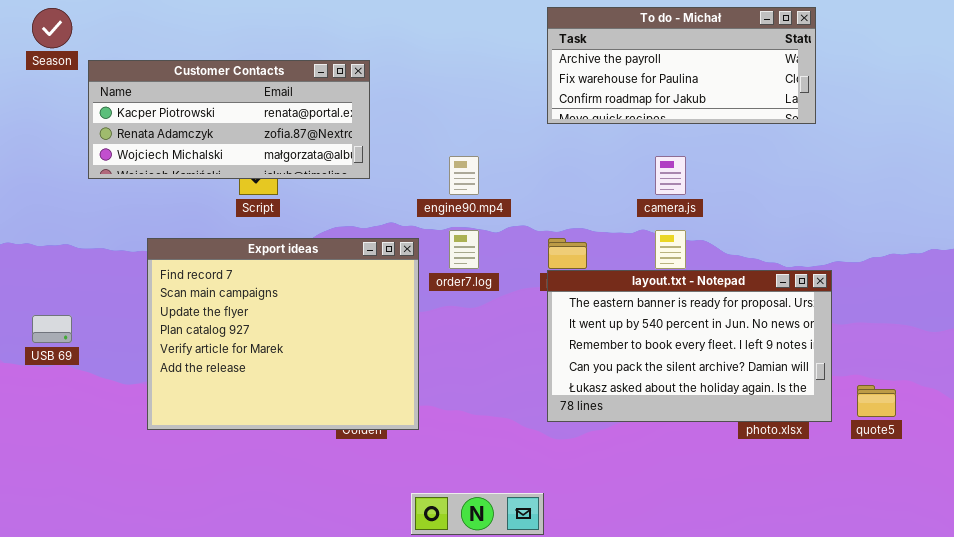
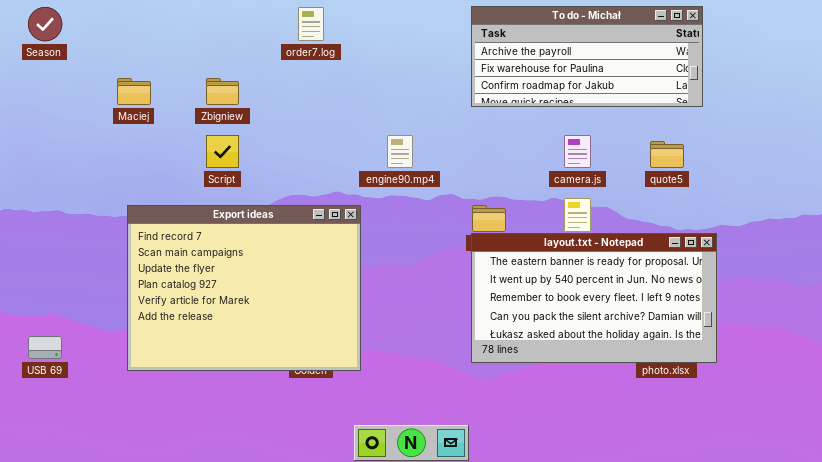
Customer Contacts: [88,60,370,179] -> none, closed
order7.log: [449,230,479,269] -> [298,7,324,41], moved
USB 69: [32,315,72,343] -> [28,336,62,359], moved
quote5: [857,385,896,417] -> [650,141,684,168], moved

